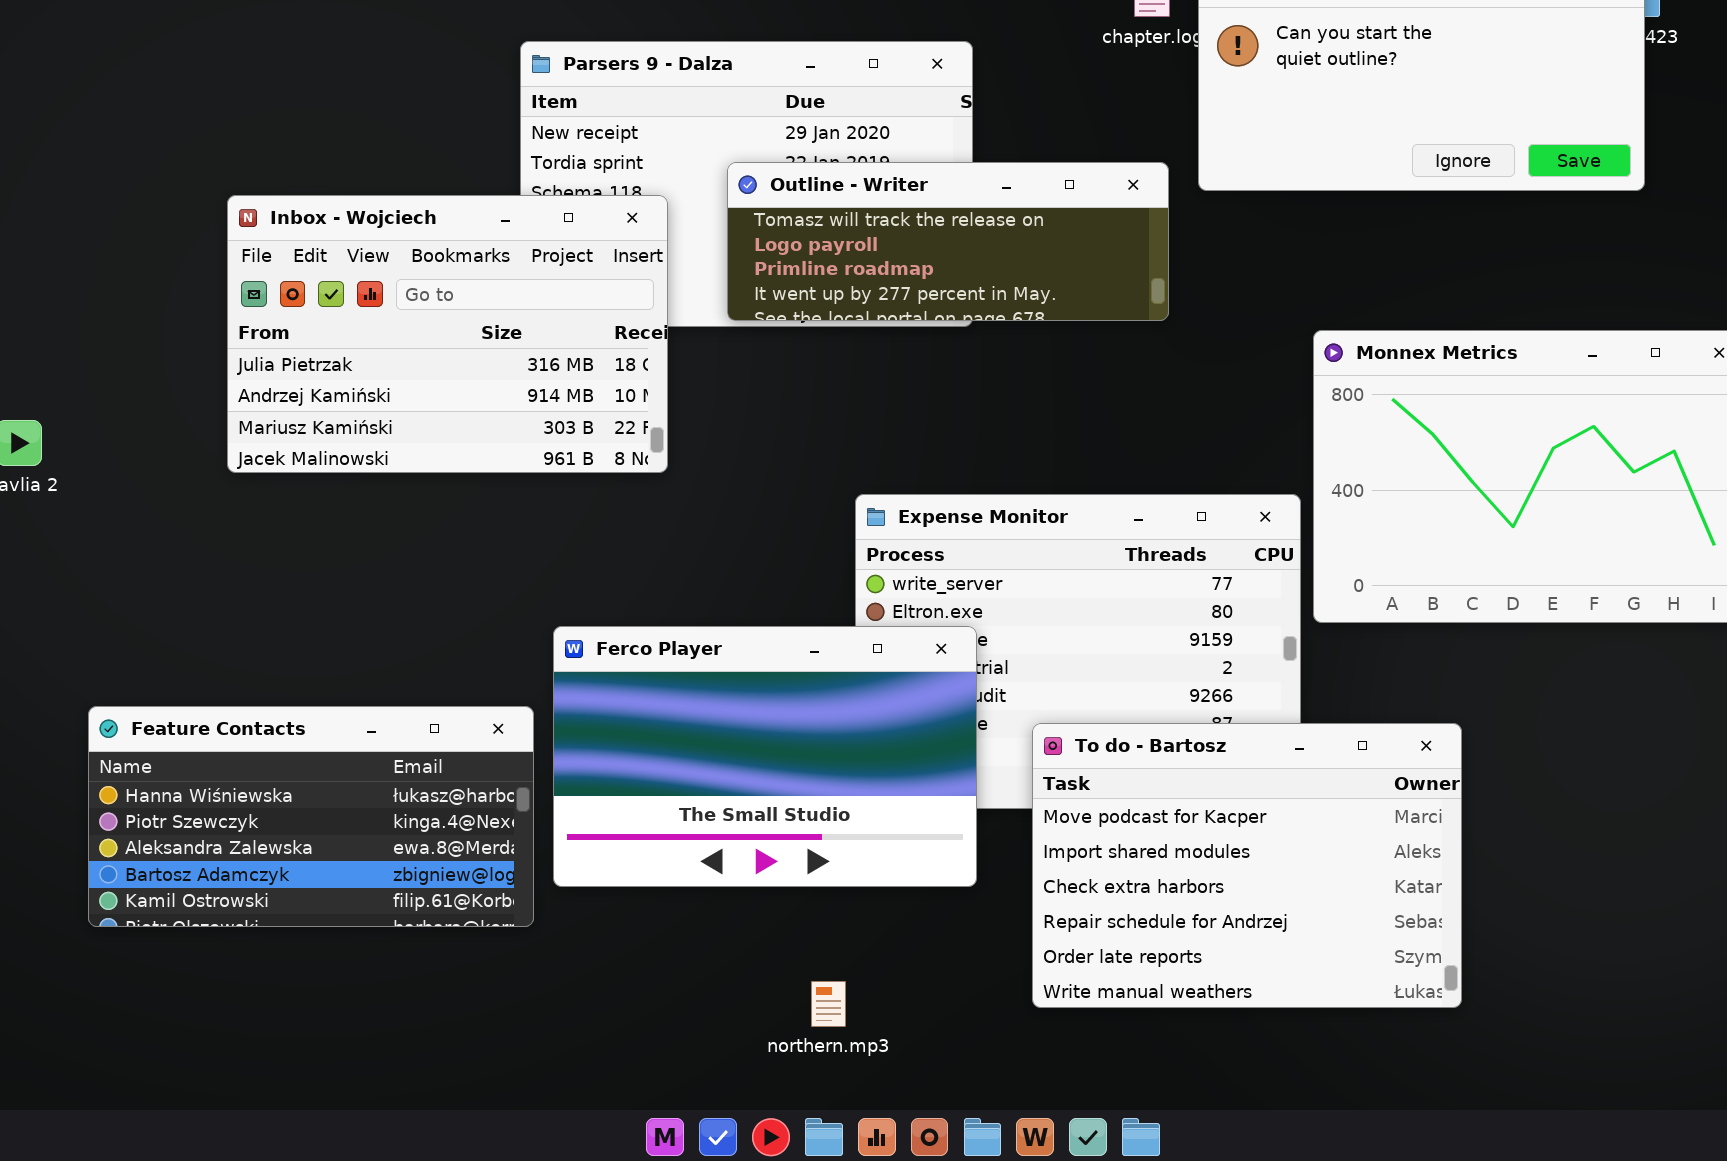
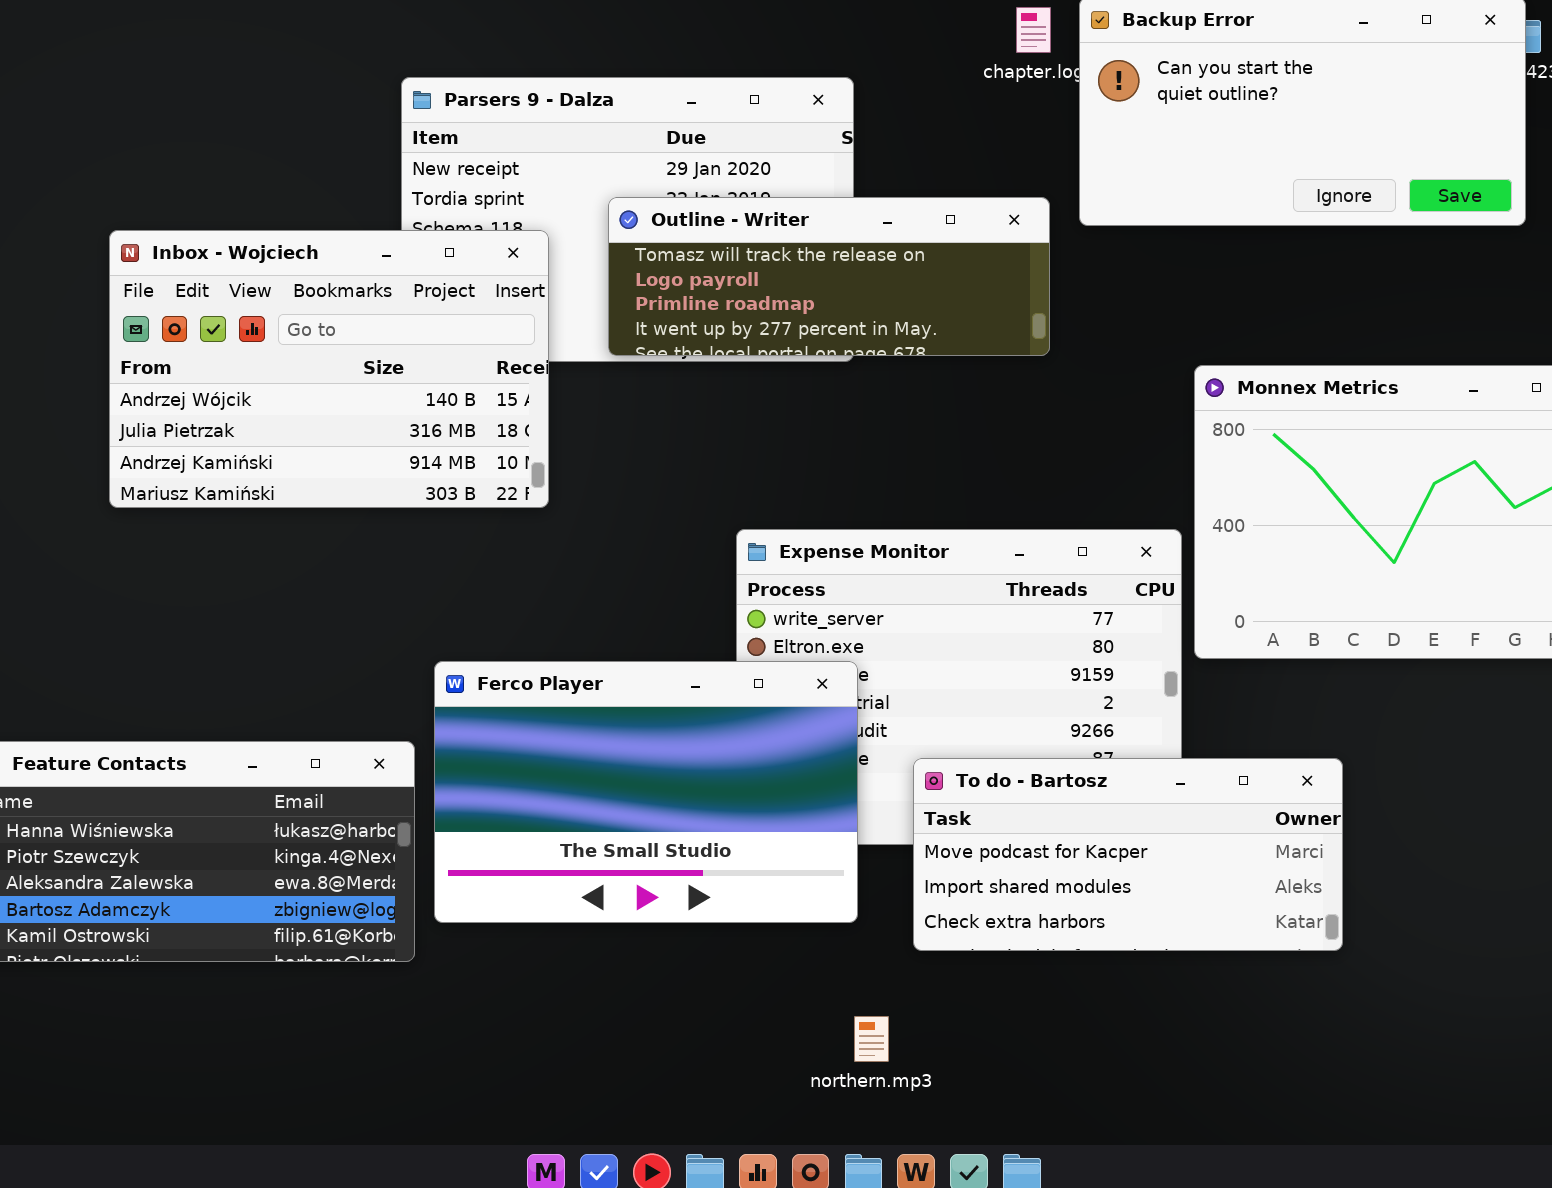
Inbox - Wojciech: [227,195,668,473] -> [109,230,549,508], scrolled up 1 row
To do - Bartosz: [1032,723,1462,1008] -> [913,758,1343,951], resized
northern.mp3: [811,981,846,1027] -> [854,1016,889,1062], moved

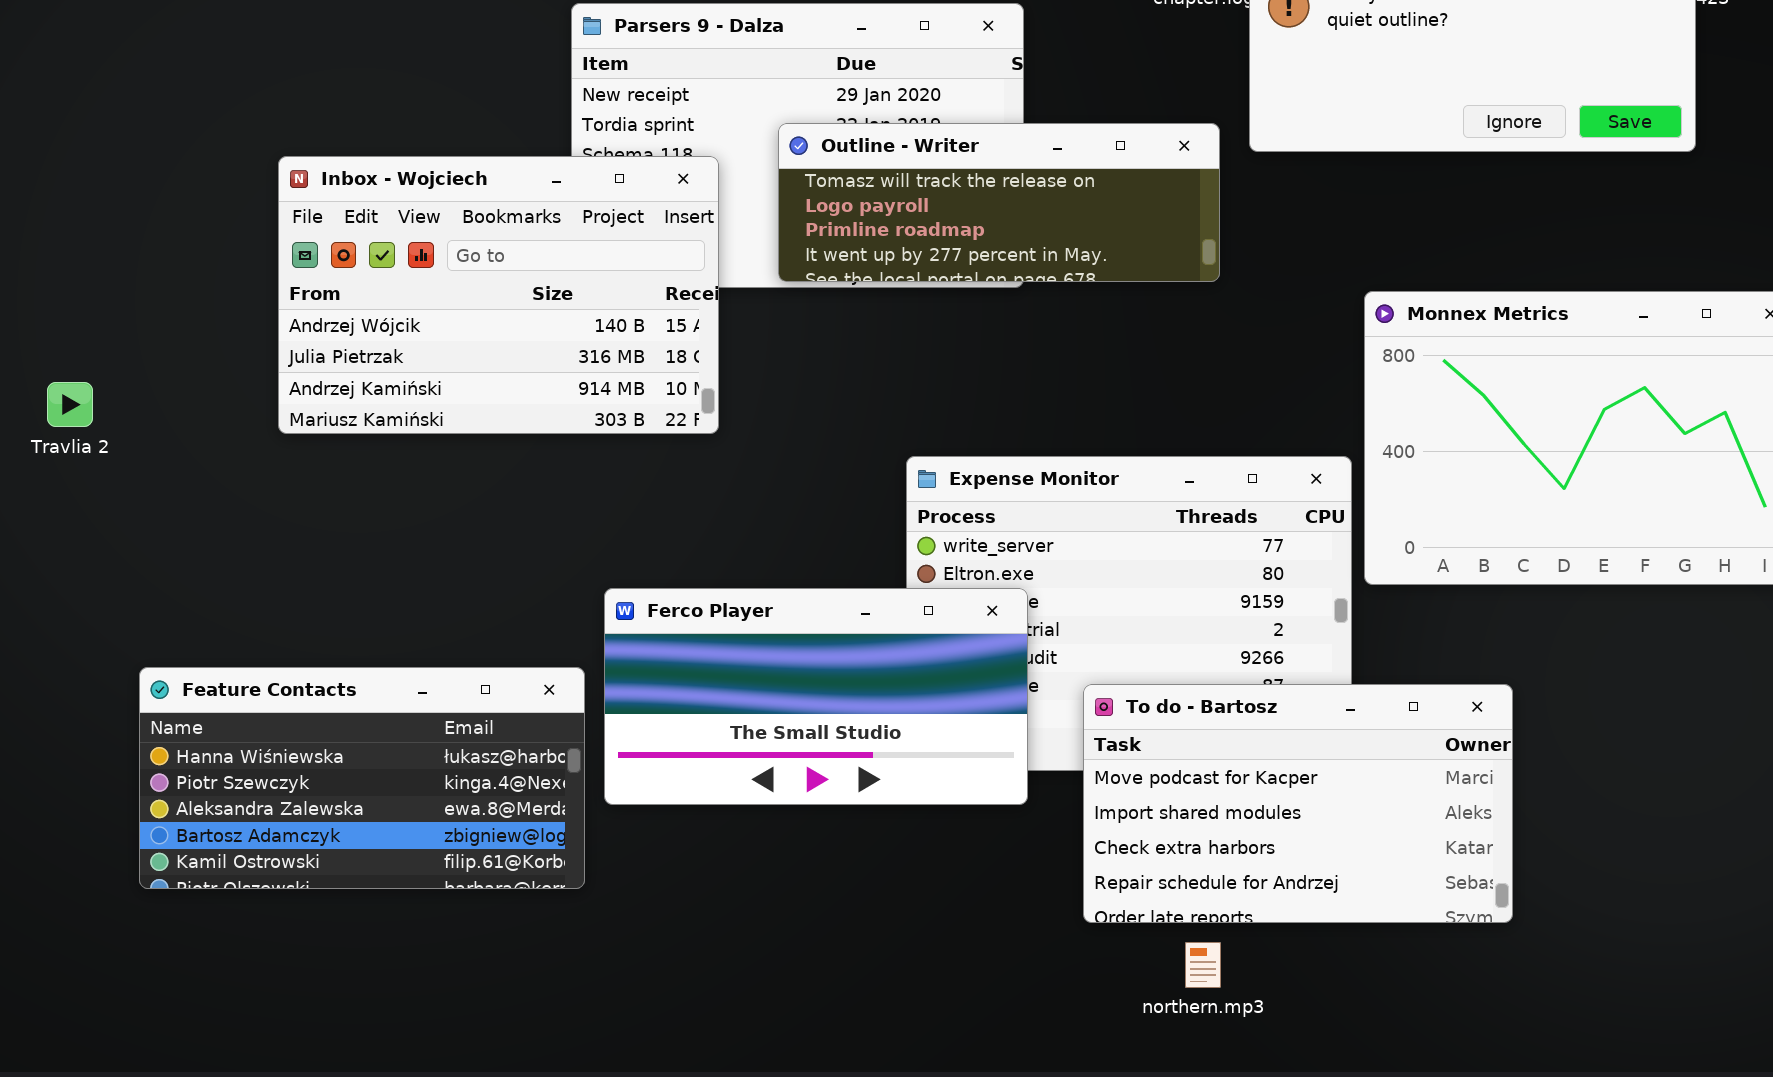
Ferco Player: [434,661,858,923] -> [604,588,1028,805], resized
To do - Bartosz: [913,758,1343,951] -> [1083,684,1513,923], resized
northern.mp3: [854,1016,889,1062] -> [1185,942,1221,988], moved

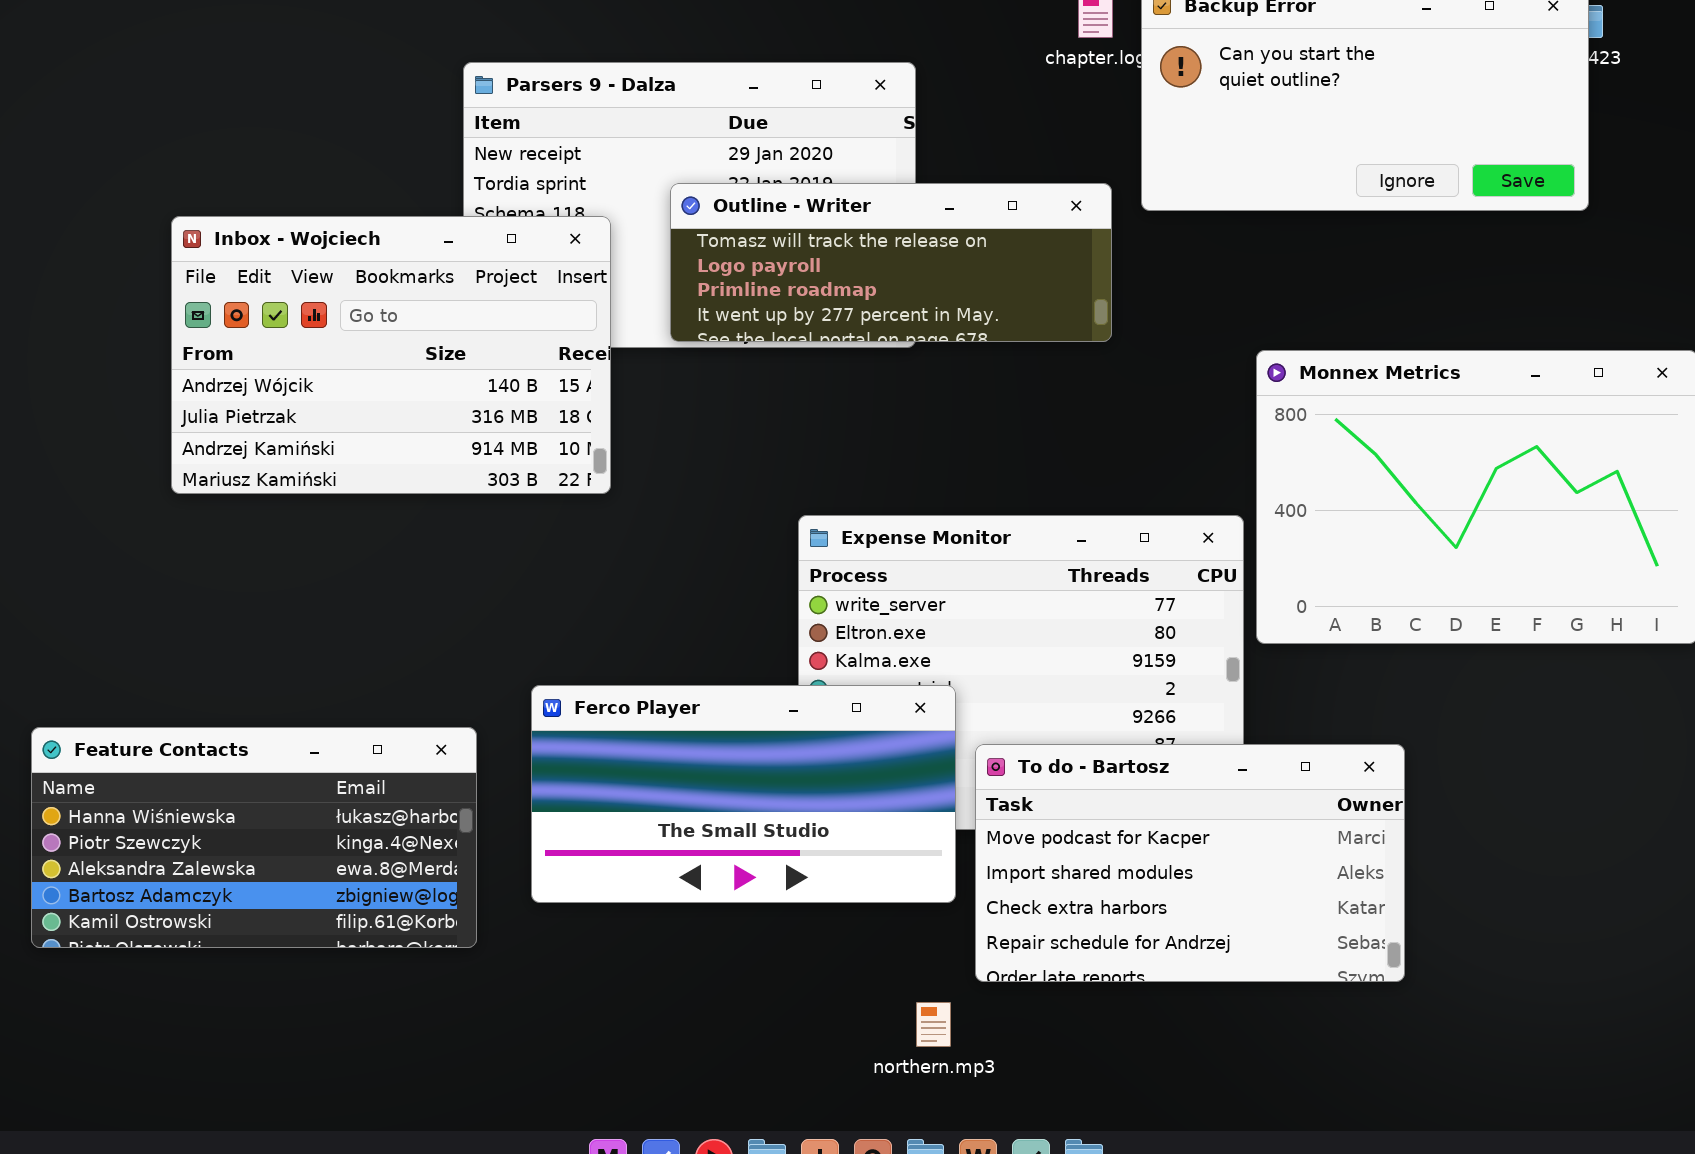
Ferco Player: [604,588,1028,805] -> [531,685,956,903], moved
northern.mp3: [1185,942,1221,988] -> [916,1002,951,1047], moved

